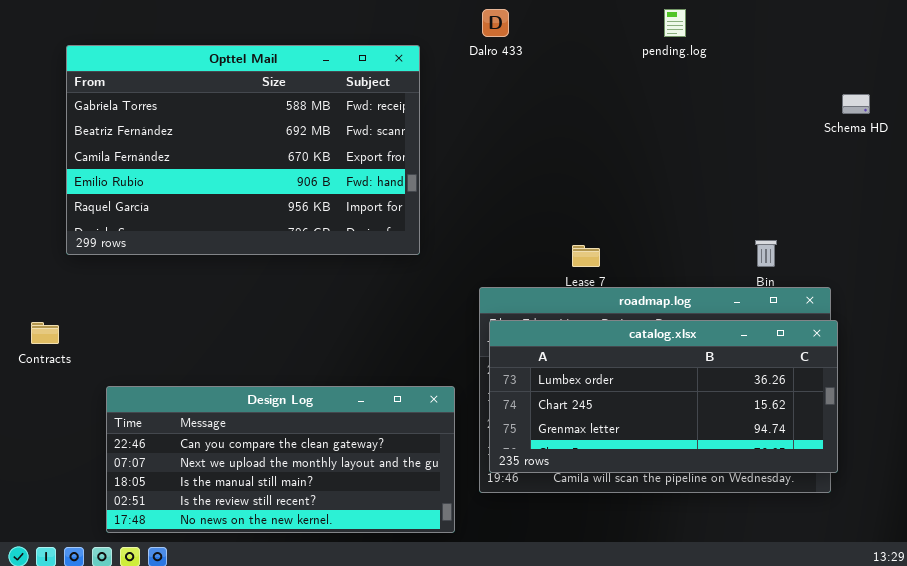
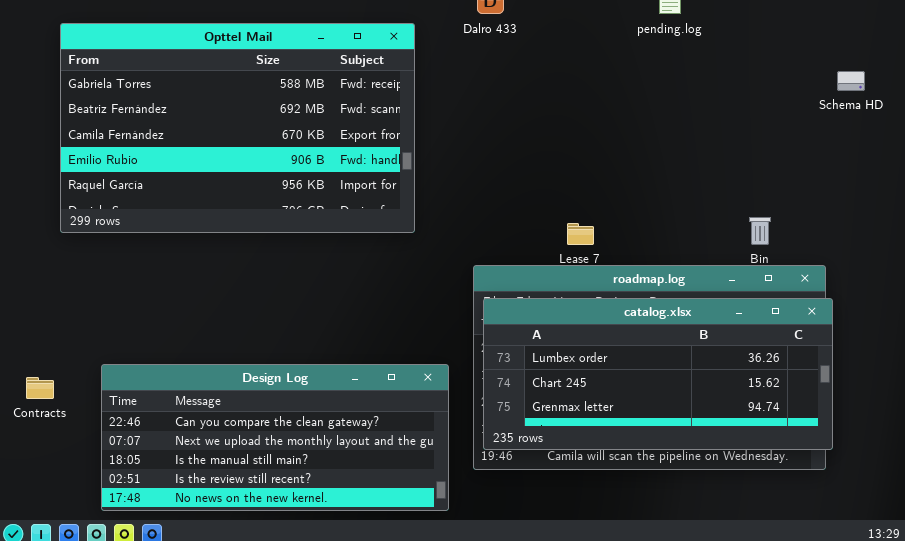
Contracts: [31,322,59,344] -> [26,377,54,399], moved

